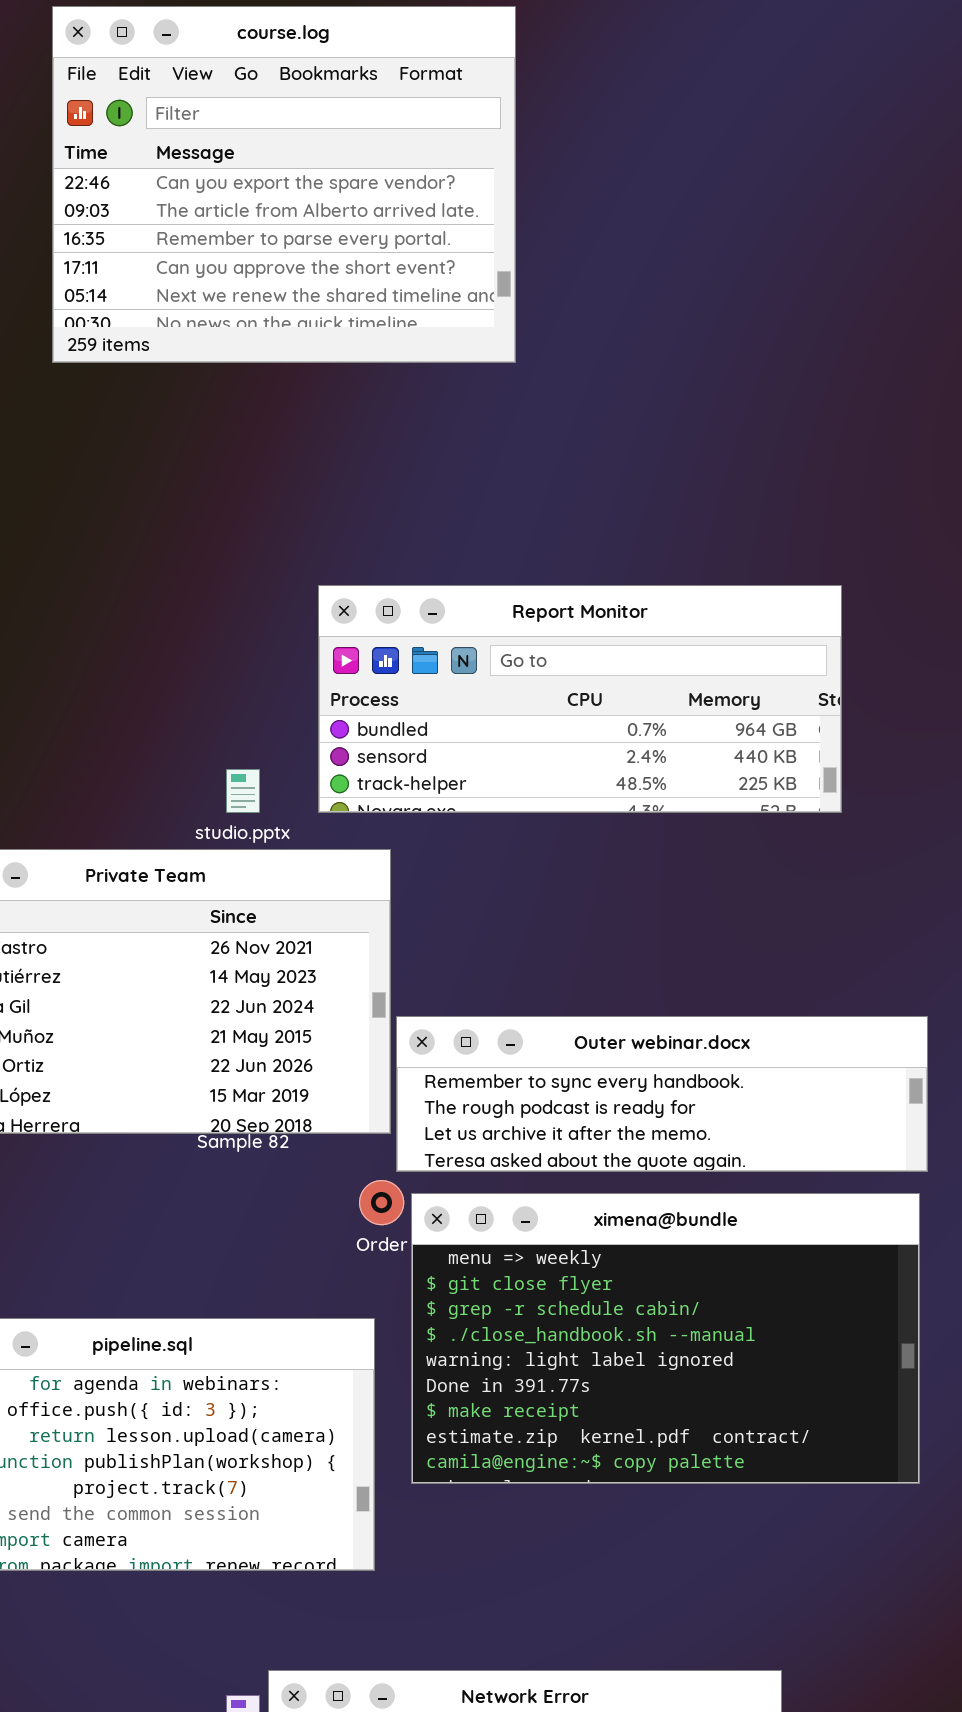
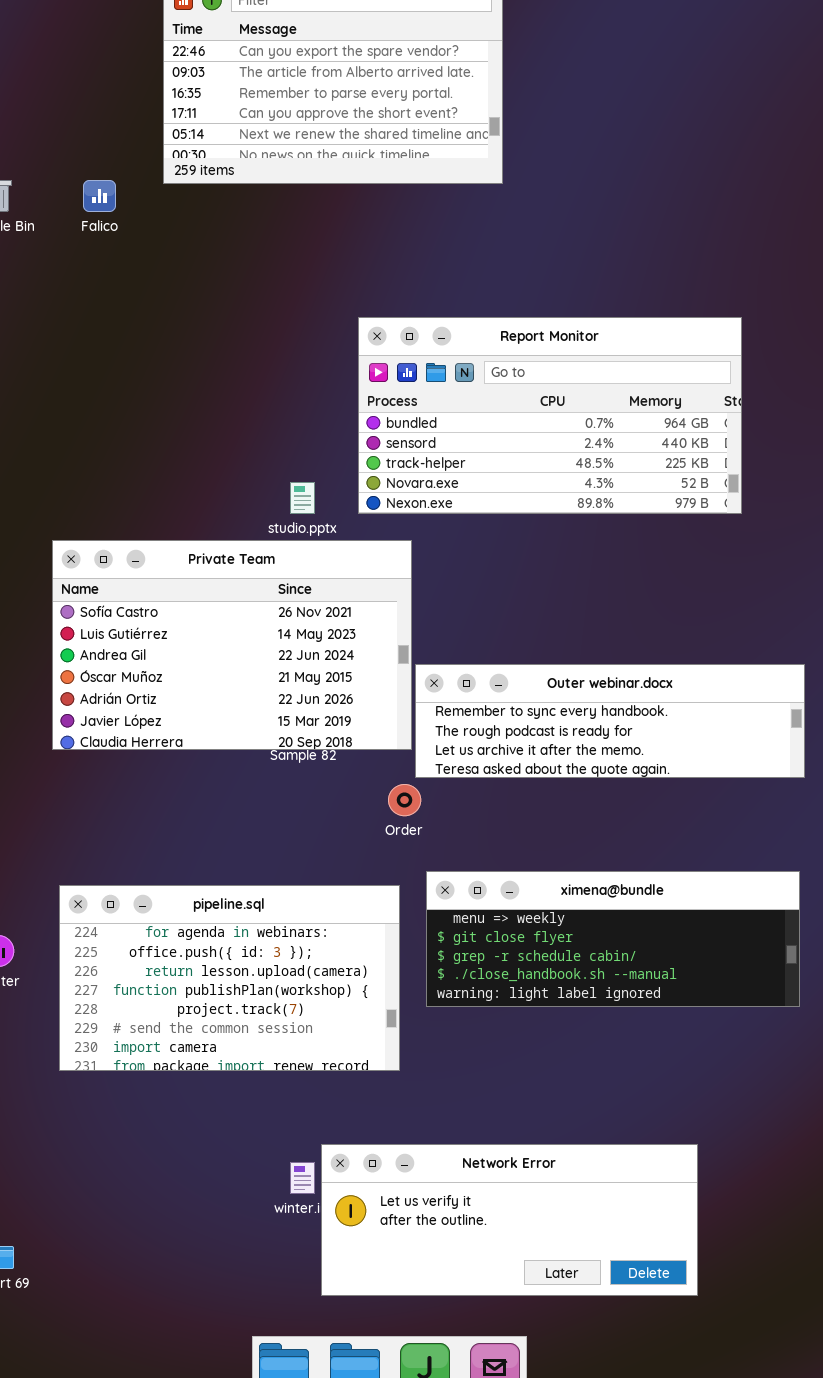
Report Monitor: [318,585,842,813] -> [358,317,742,514], resized
ximena@bundle: [411,1193,920,1484] -> [426,871,800,1007], resized

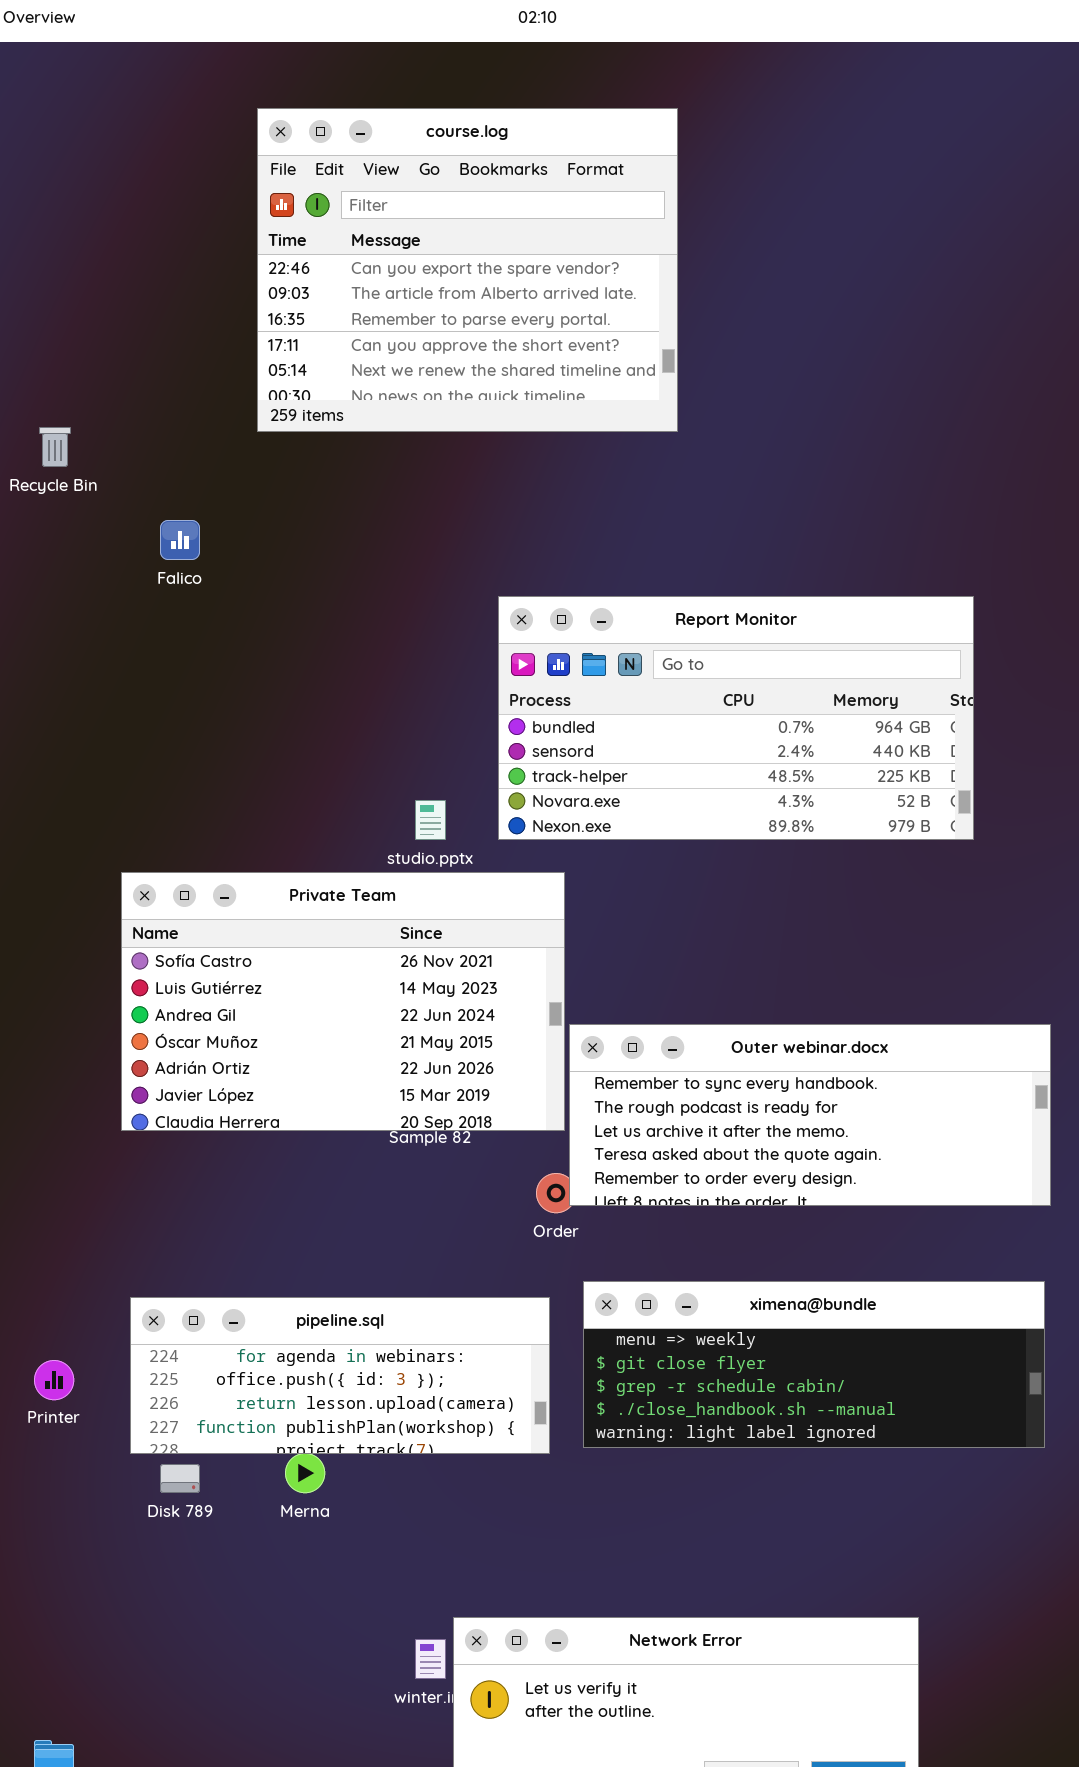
Falico: [83,180,116,212] -> [160,520,200,560], moved
Outer webinar.docx: [415,664,805,778] -> [569,1024,1051,1206], resized
pipeline.sql: [59,885,400,1071] -> [130,1297,550,1454], resized

